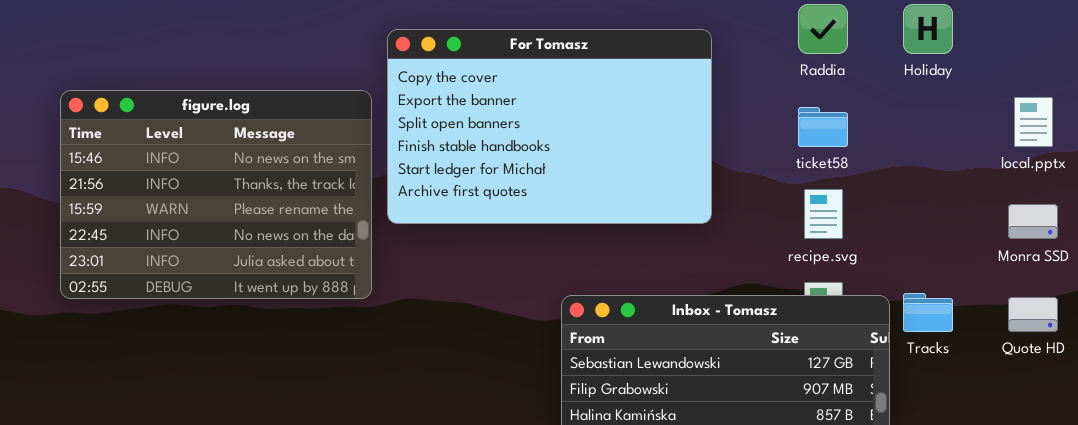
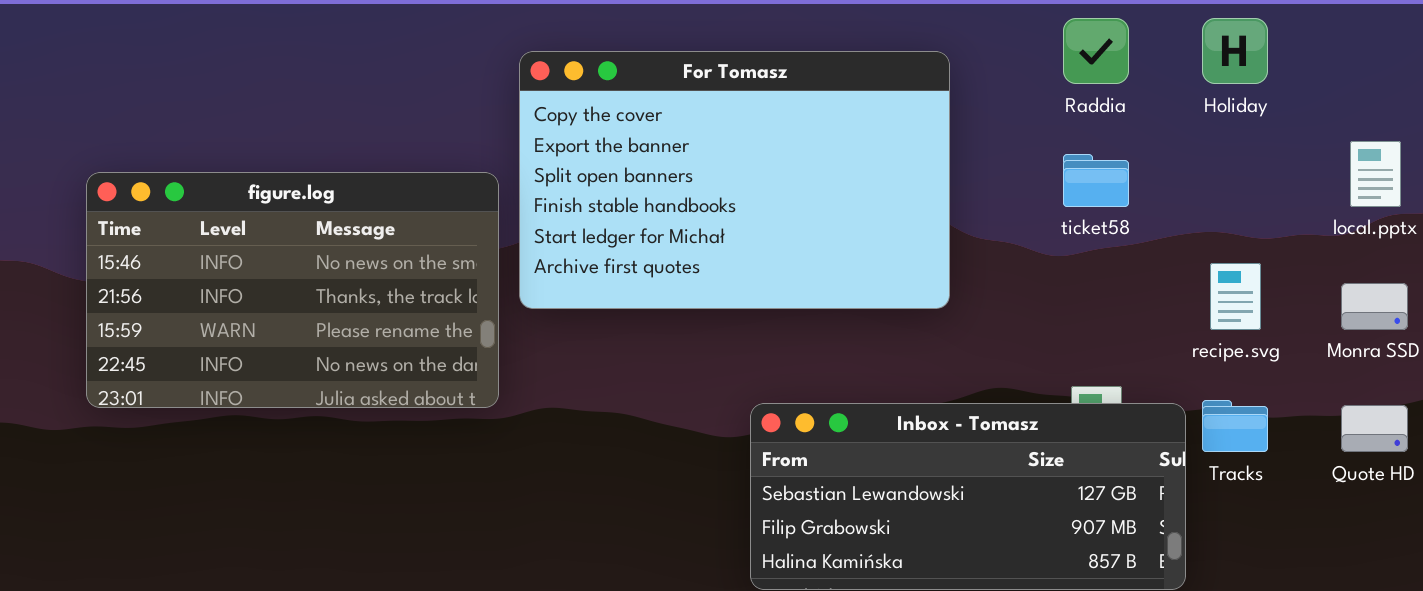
figure.log: [60,90,372,299] -> [86,172,499,408], resized
recipe.svg: [804,189,843,239] -> [1210,263,1261,330], moved

